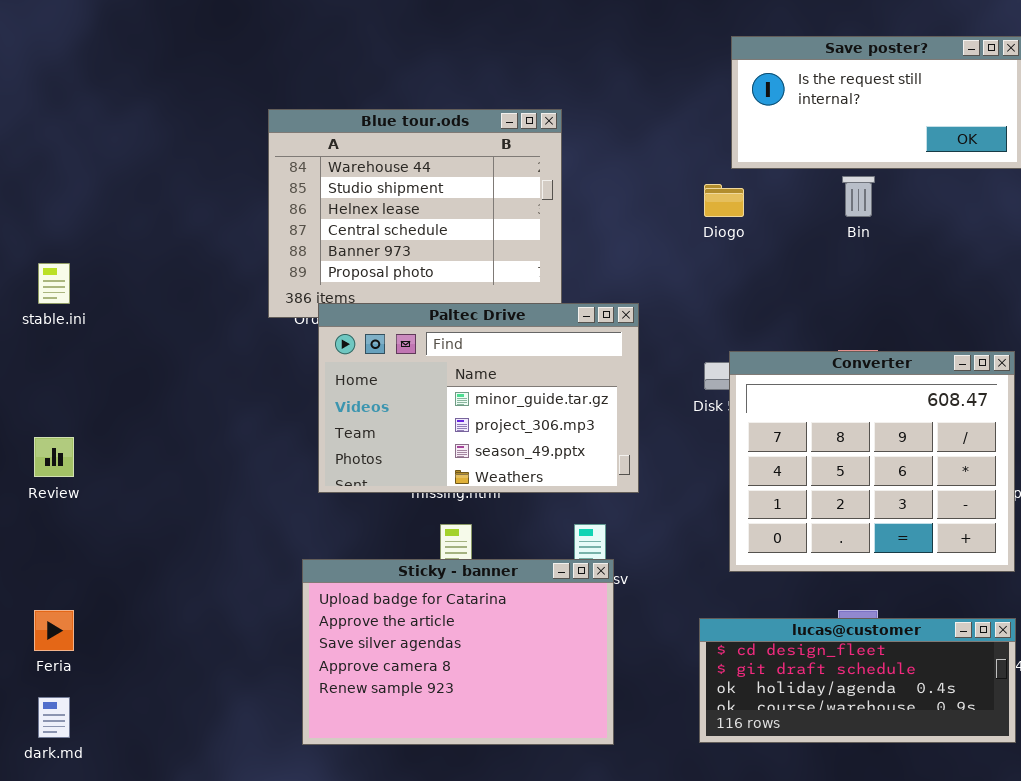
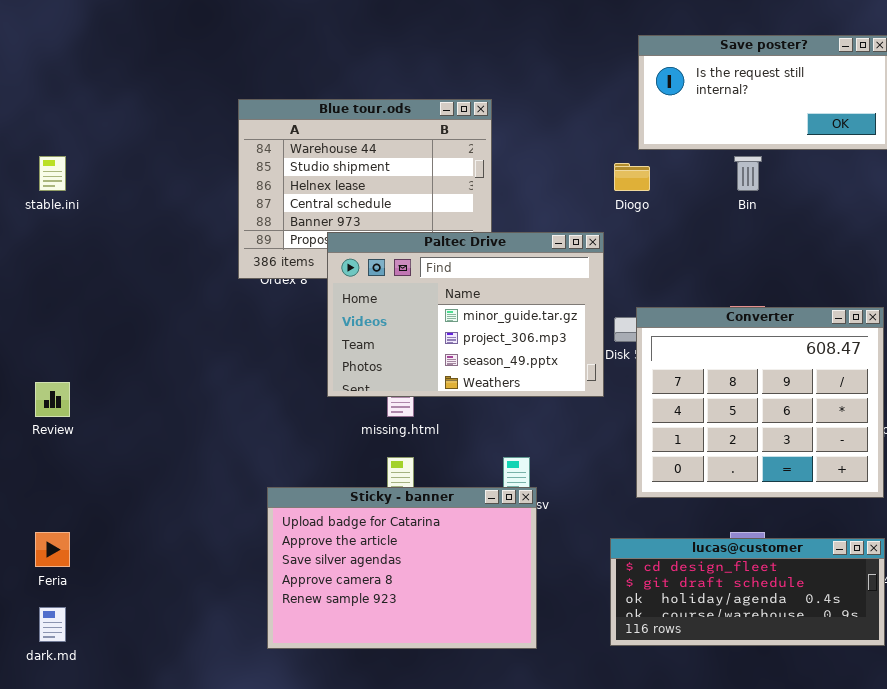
stable.ini: [38,263,70,304] -> [39,156,66,191], moved
Paltec Drive: [318,303,639,493] -> [327,232,604,397], moved

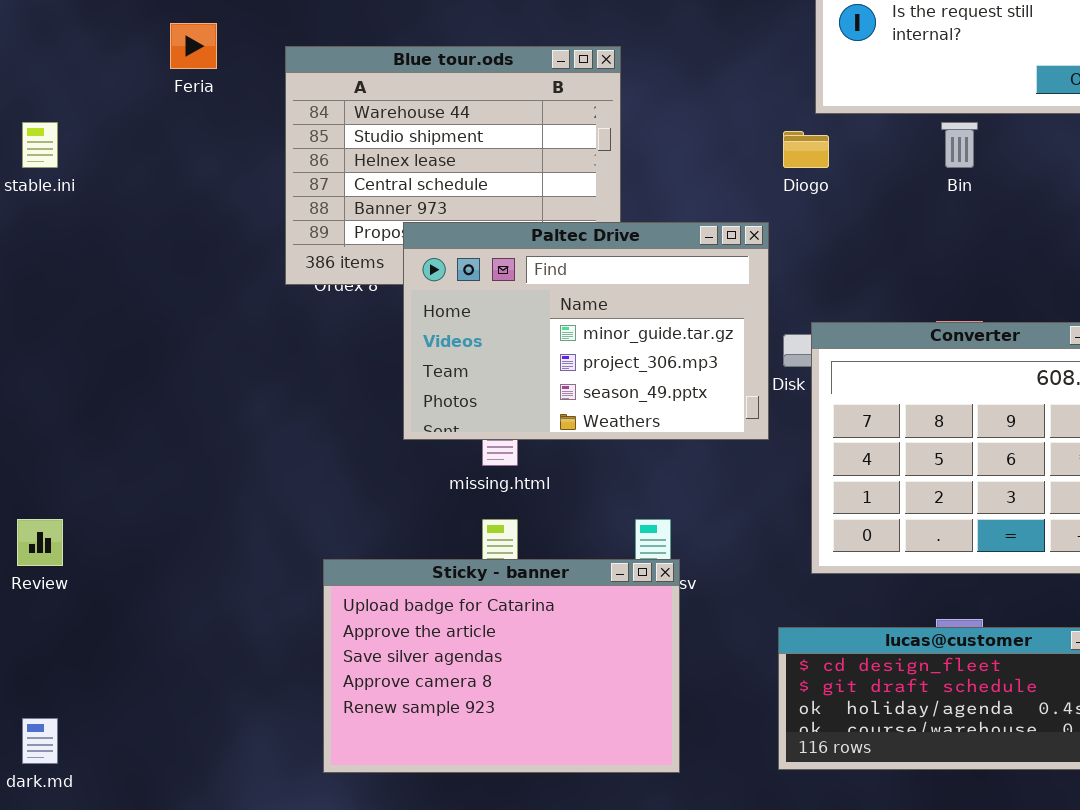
Review: [35,382,70,417] -> [17,519,63,566], moved
Feria: [35,532,70,567] -> [170,23,217,69], moved

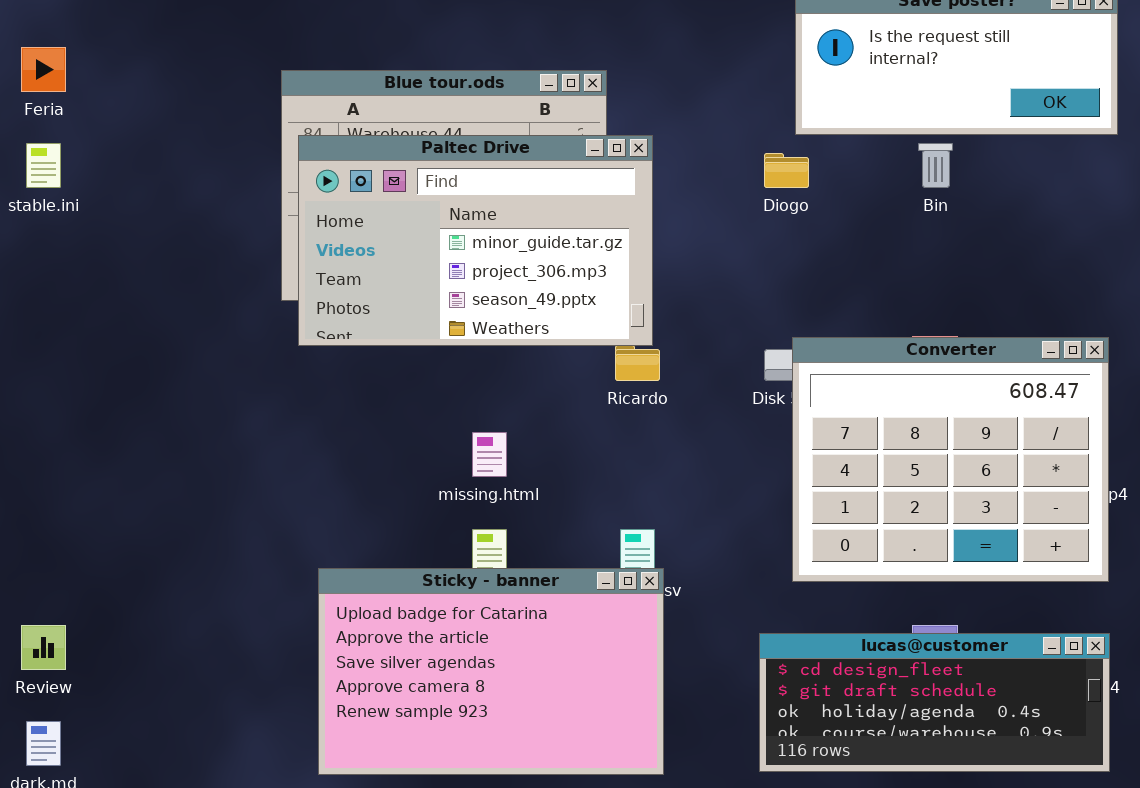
Feria: [170,23,217,69] -> [21,47,66,92], moved
Paltec Drive: [403,222,769,440] -> [298,135,653,346], moved
Review: [17,519,63,566] -> [21,625,66,670], moved

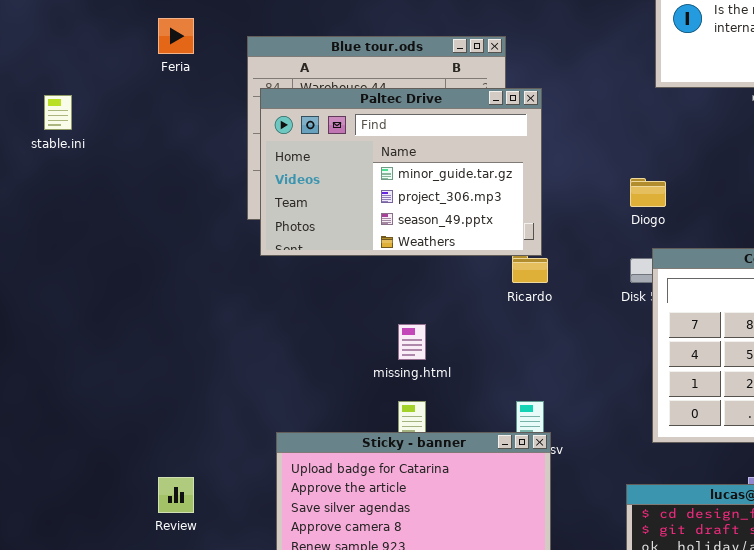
Feria: [21,47,66,92] -> [158,18,194,54], moved
Diogo: [764,153,809,188] -> [630,178,666,207], moved
Review: [21,625,66,670] -> [158,477,194,513], moved

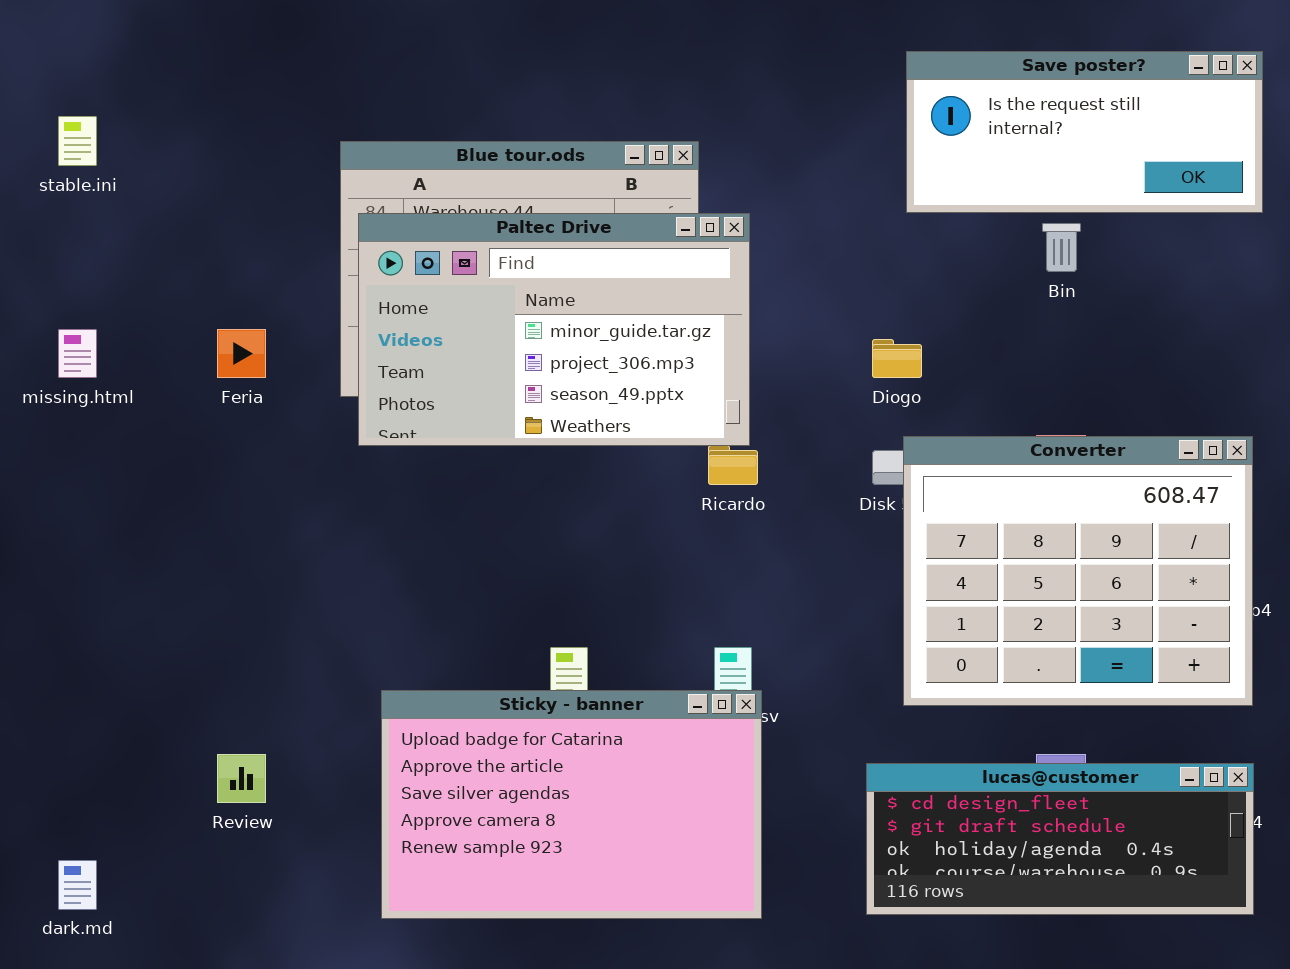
Feria: [158,18,194,54] -> [217,329,266,378], moved
stable.ini: [44,95,72,130] -> [58,116,97,166], moved
missing.html: [398,324,426,360] -> [58,329,97,378], moved

